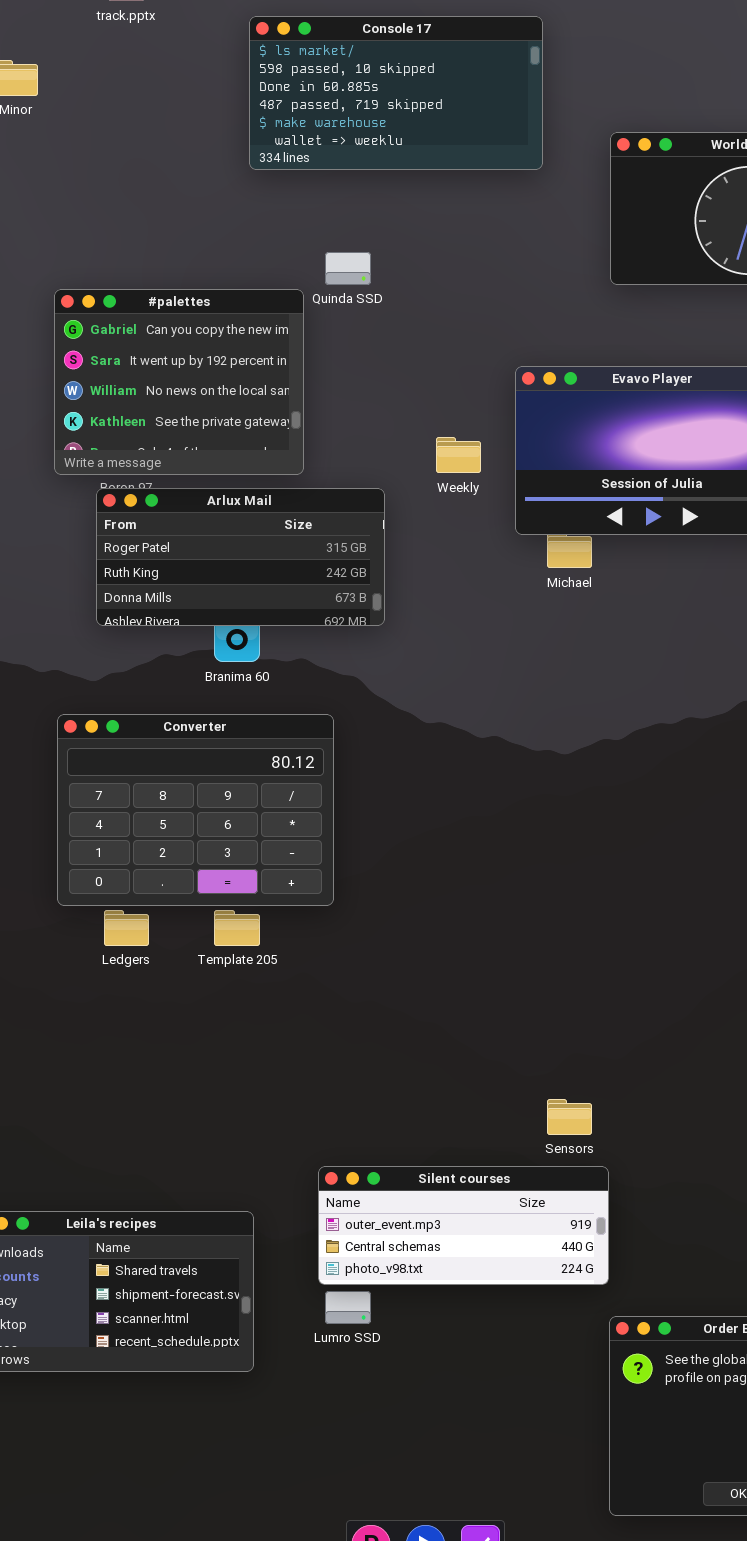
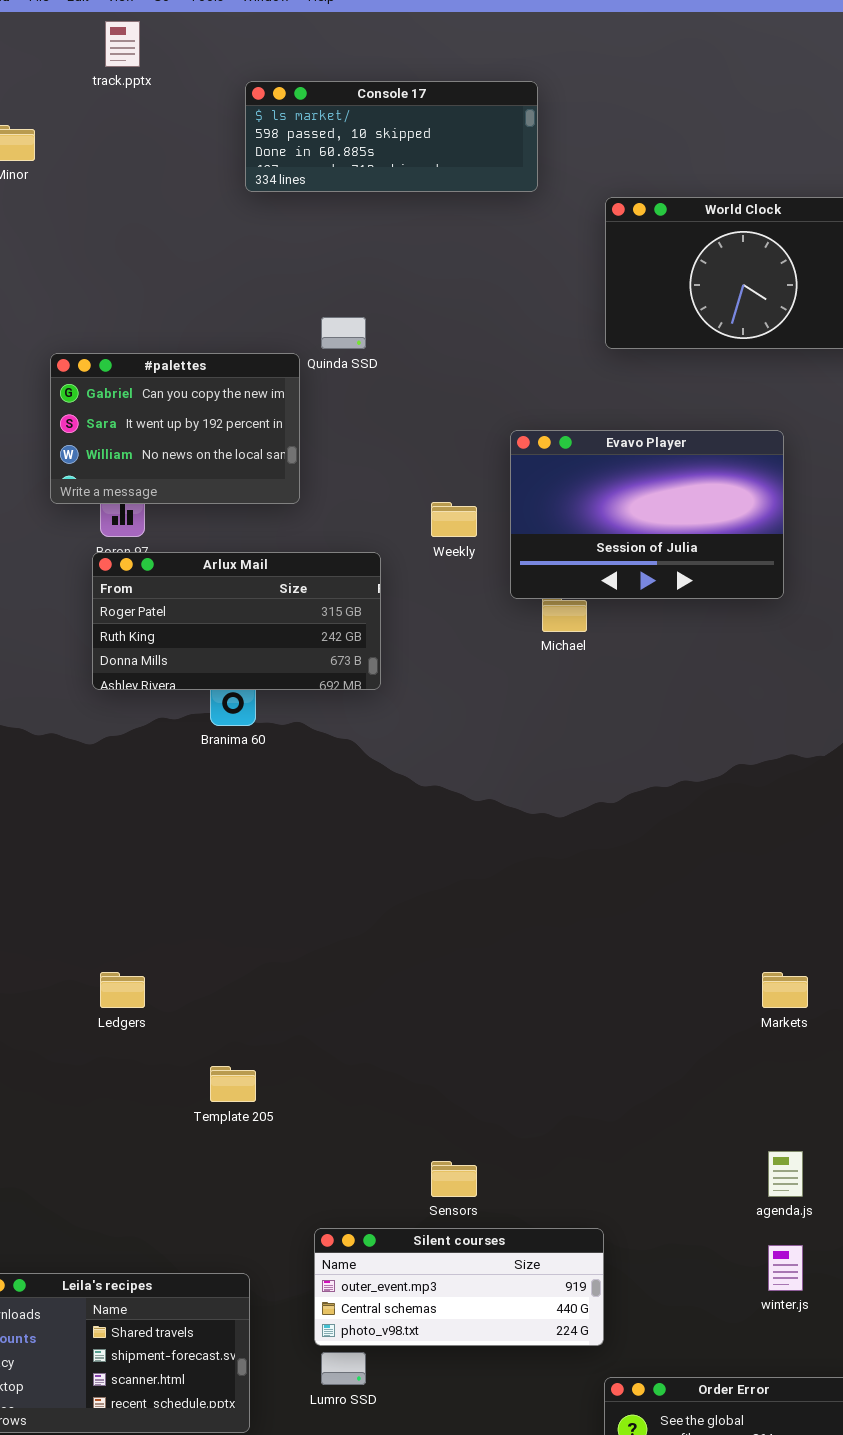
Console 17: [249,16,543,170] -> [245,81,538,192], resized
#palettes: [54,289,304,475] -> [50,353,300,504], resized
Converter: [57,714,334,906] -> none, closed
Template 205: [214,910,260,946] -> [210,1066,256,1102], moved
Sensors: [547,1099,592,1135] -> [431,1161,477,1197], moved

